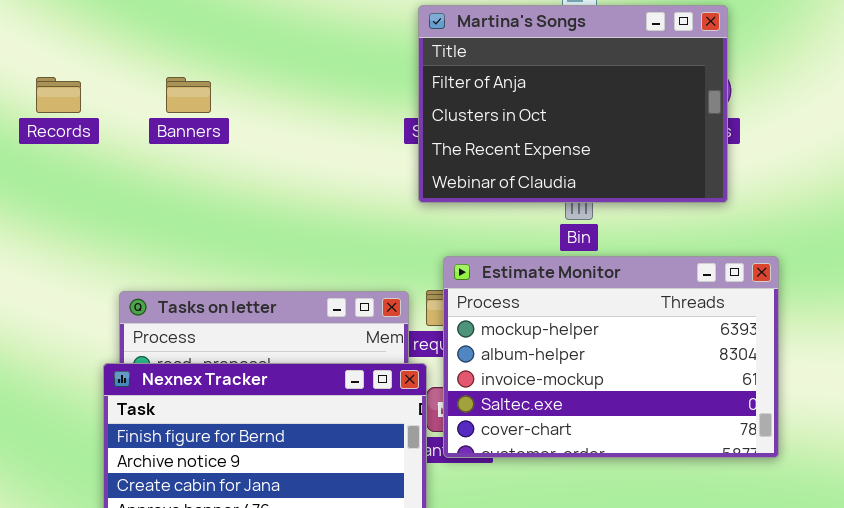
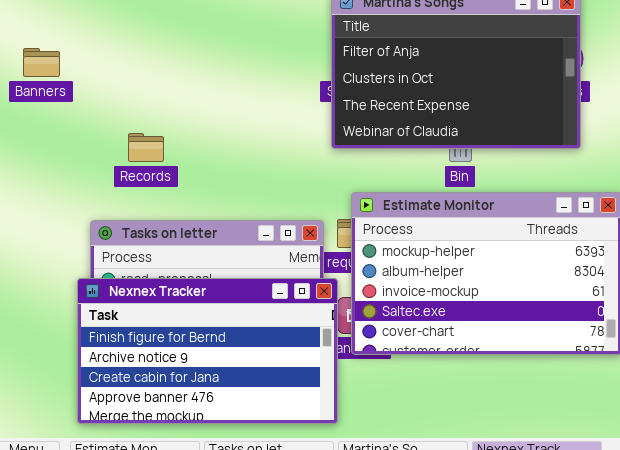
Records: [36,77,81,113] -> [128,133,164,162], moved
Banners: [166,77,211,113] -> [23,48,60,77], moved

